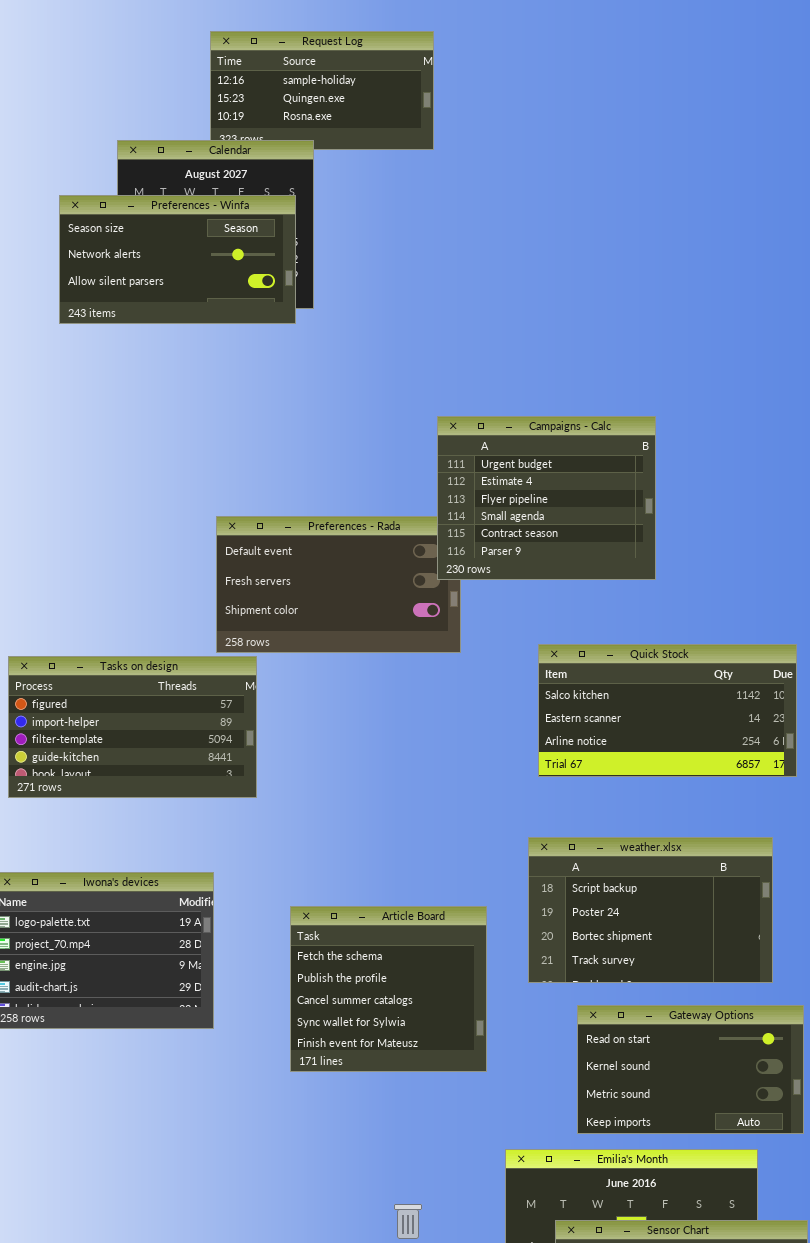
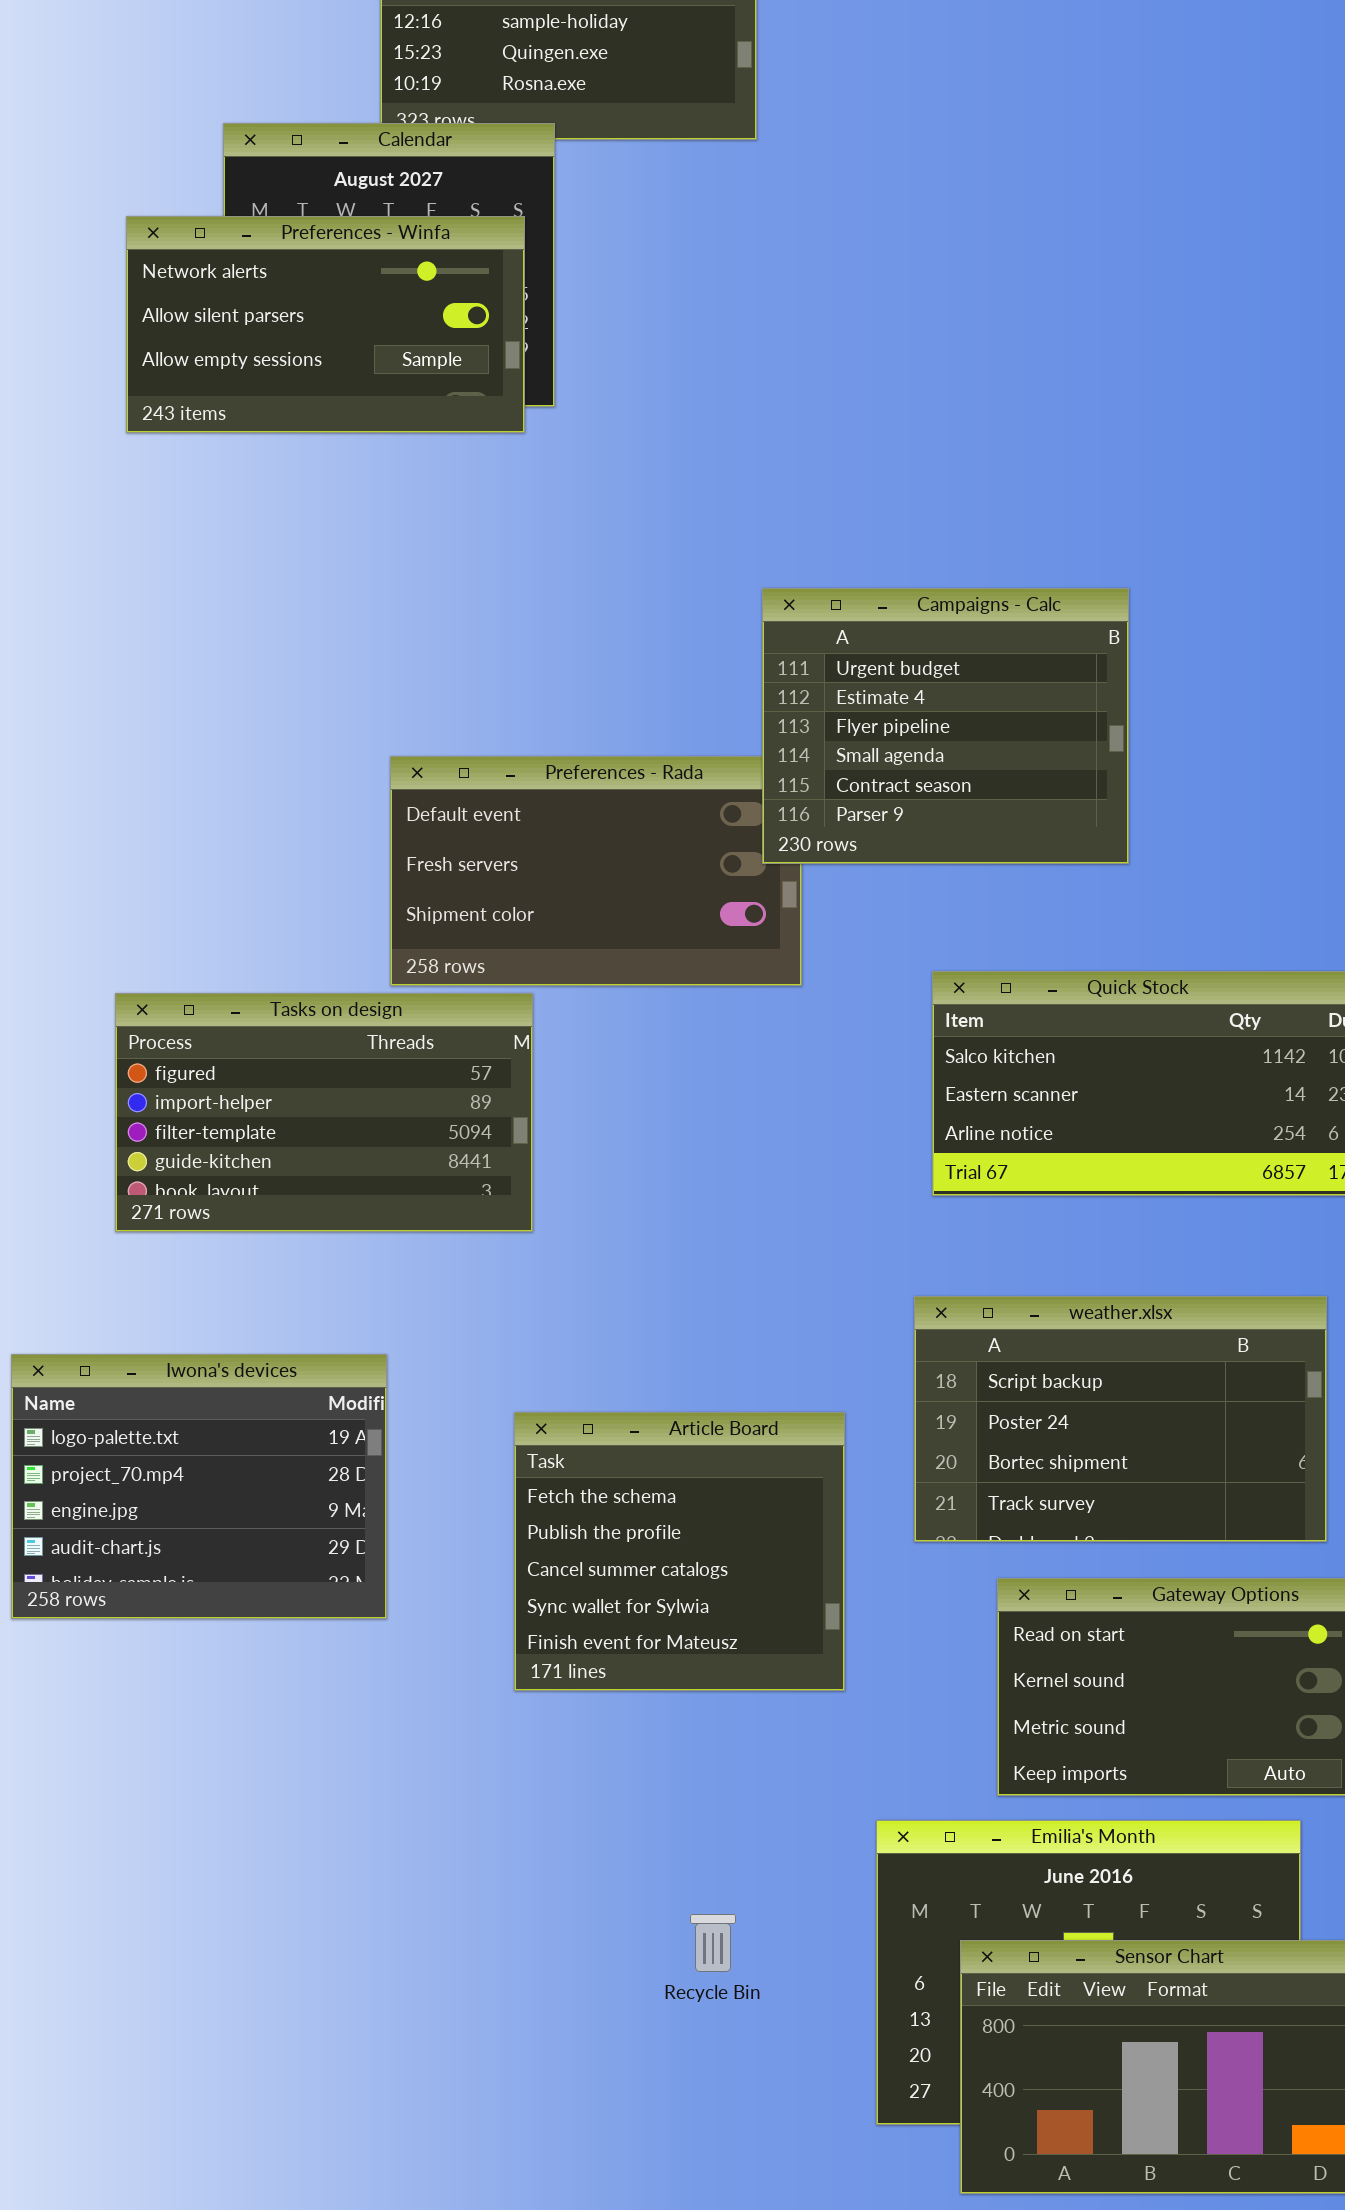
Preferences - Winfa: [59,195,296,324] -> [126,216,525,433], scrolled down 1 row
Tasks on design: [8,656,257,798] -> [115,993,533,1232], moved

